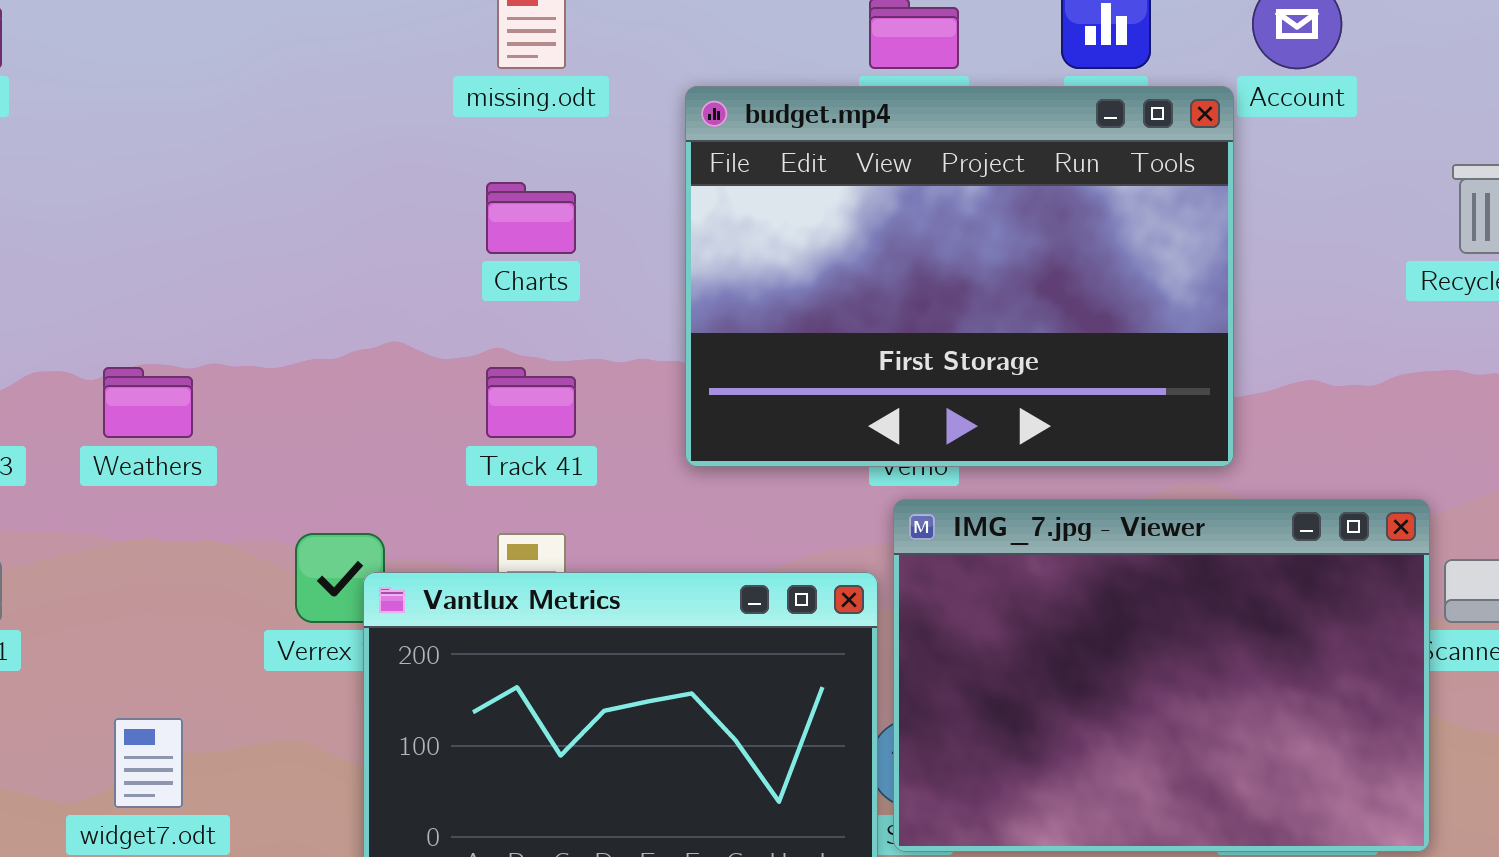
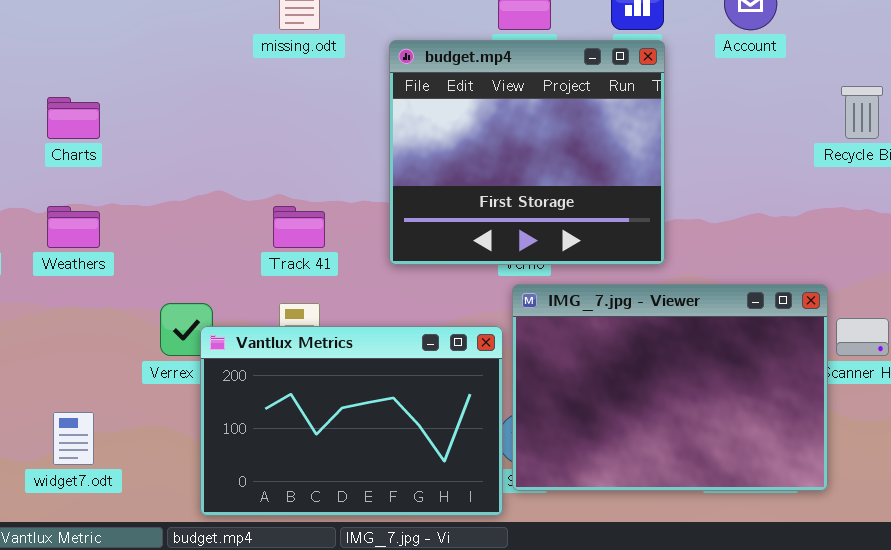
budget.mp4: [685,86,1234,467] -> [389,40,665,265], resized
Charts: [486,182,576,254] -> [47,97,100,139], moved

